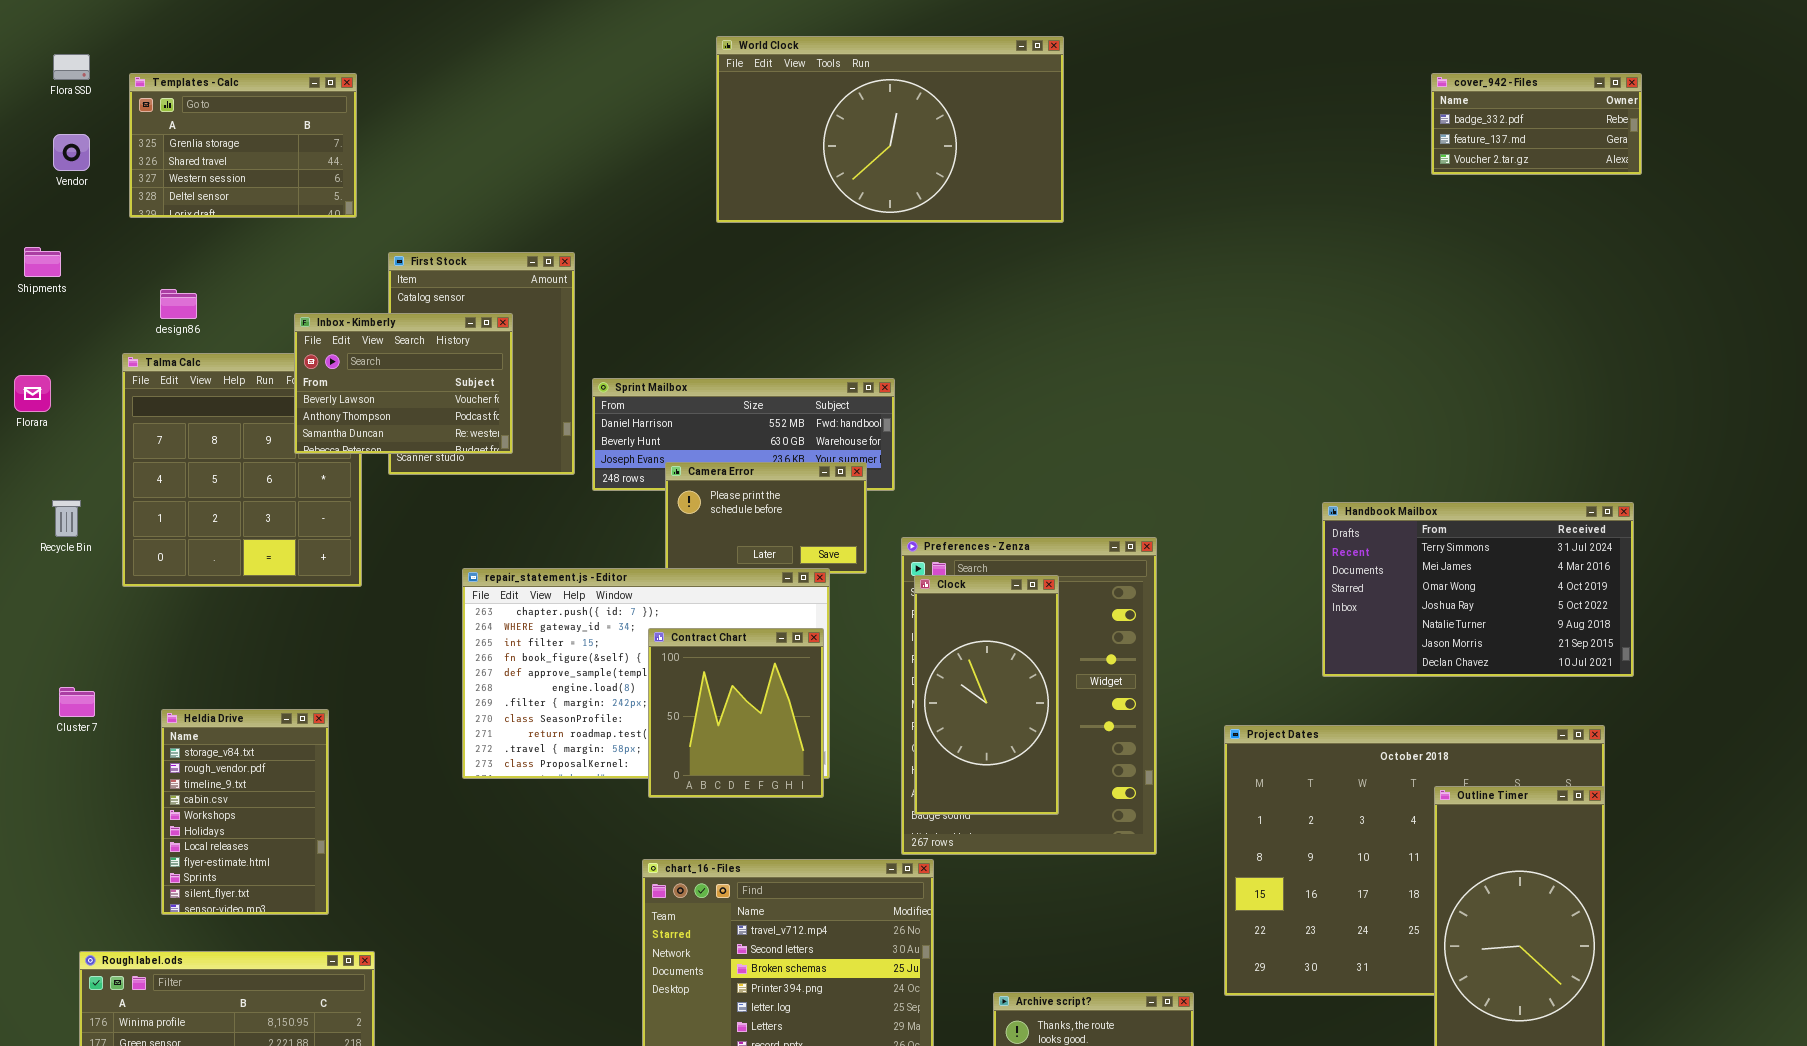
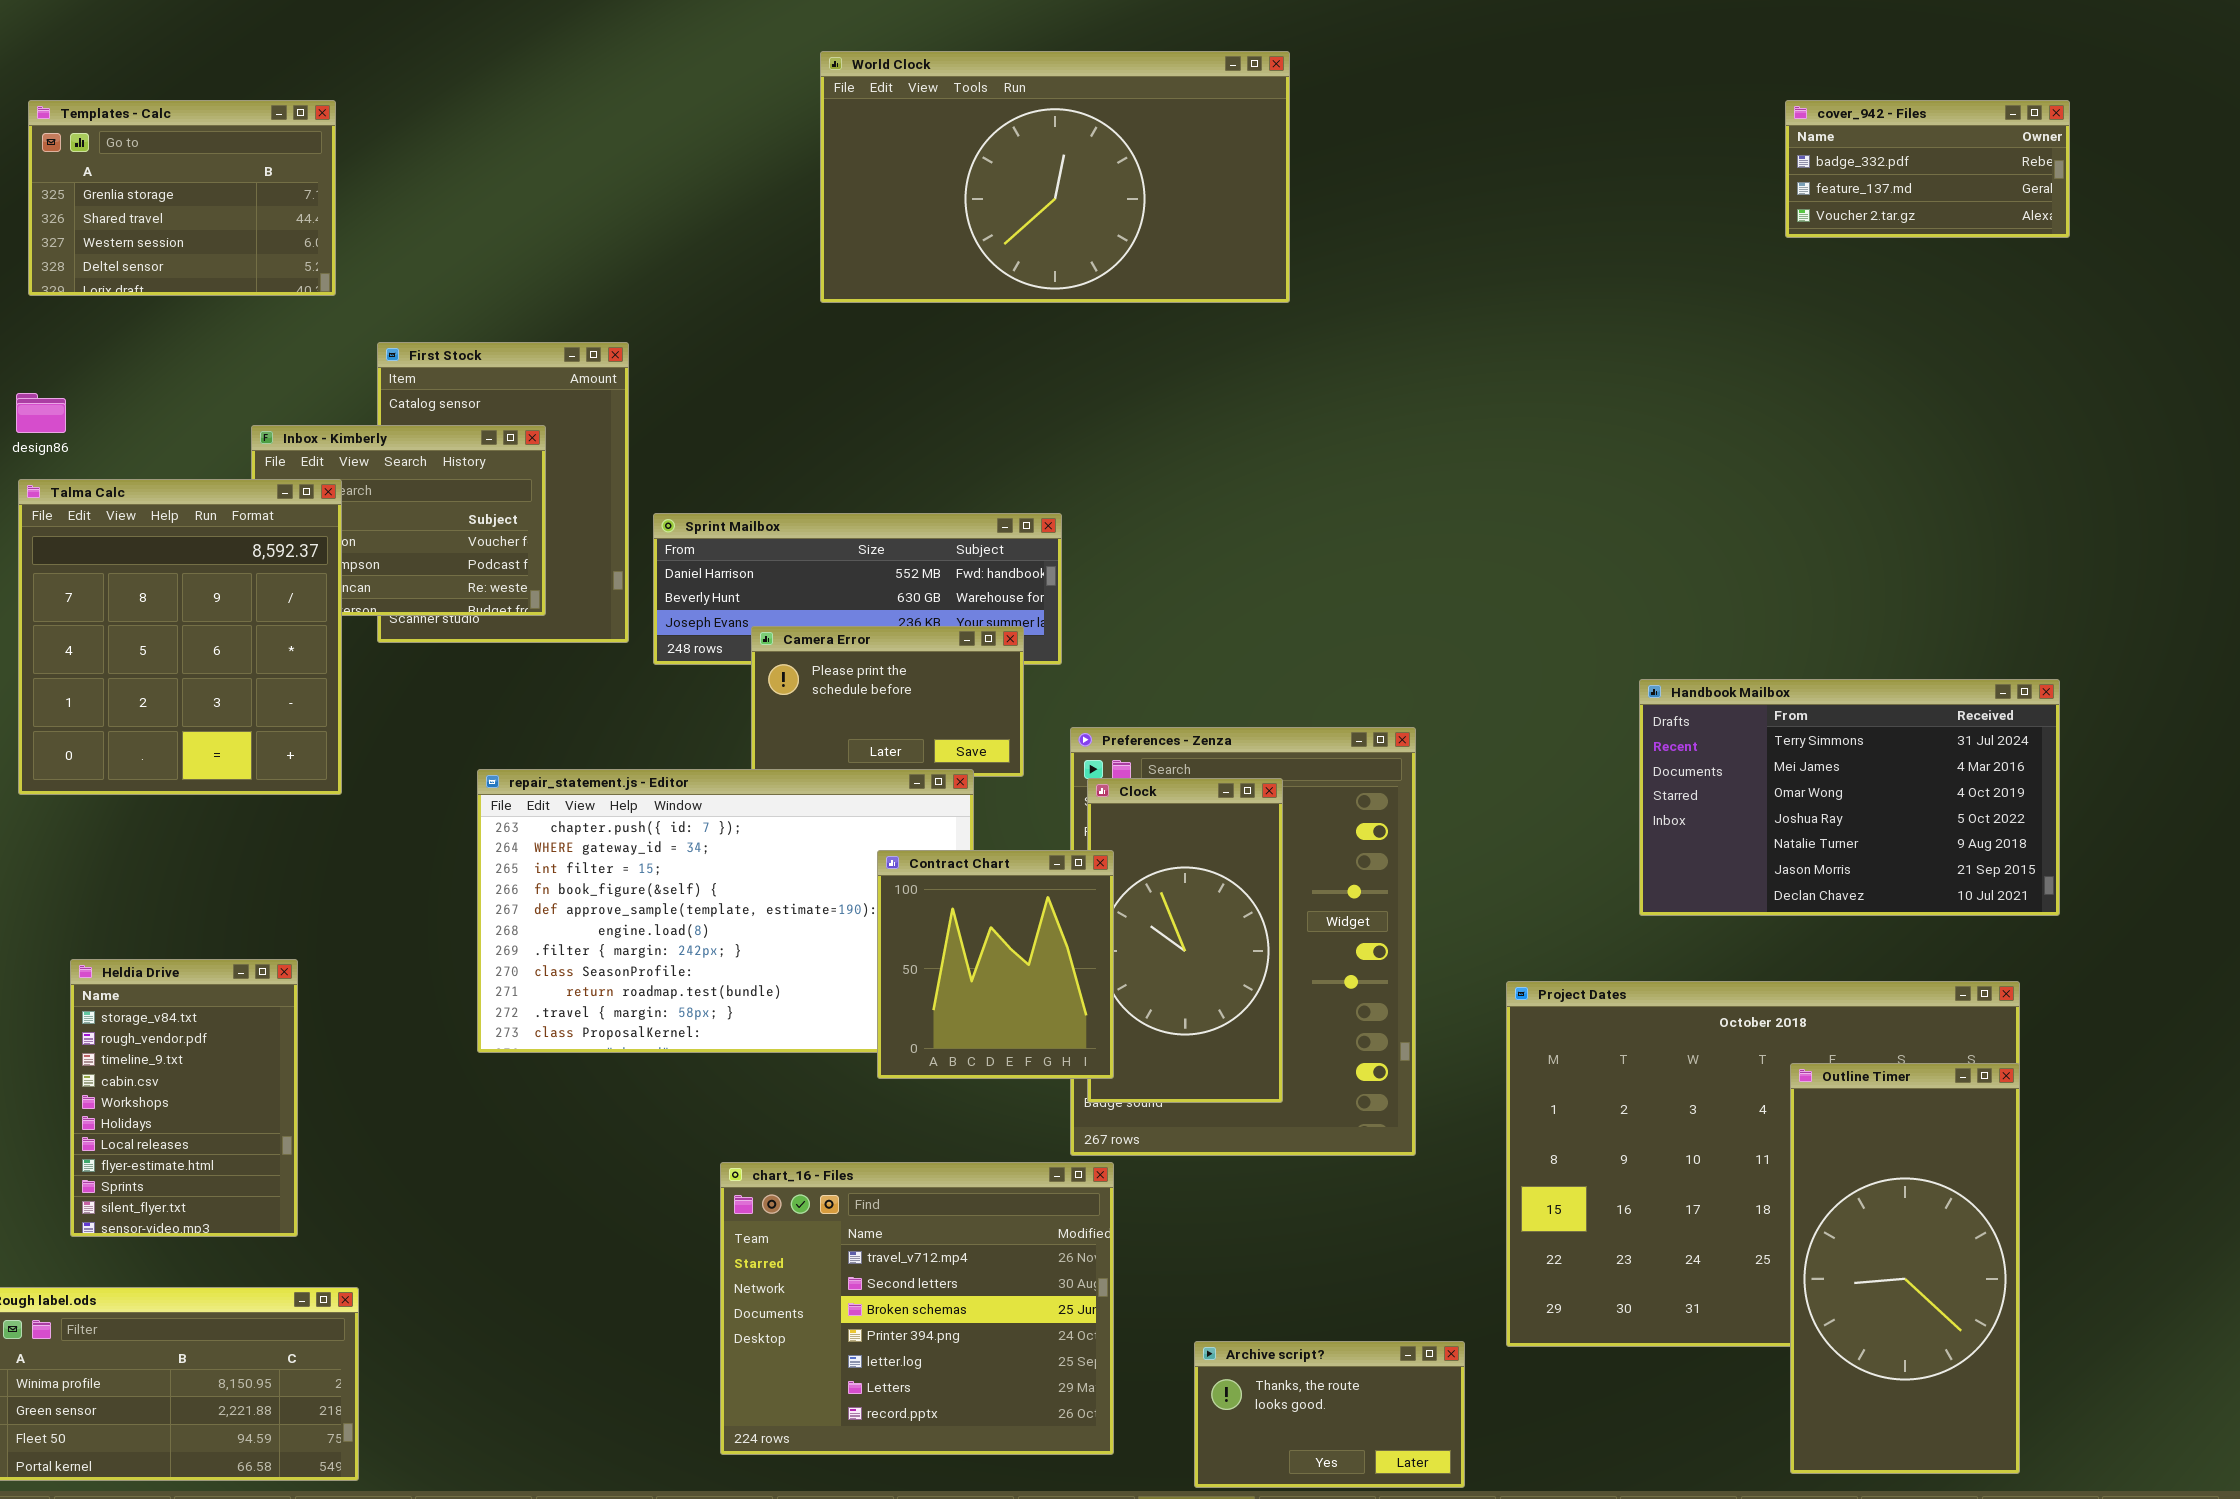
design86: [160,289,197,319] -> [16,393,66,433], moved
Talma Calc: [122,353,362,587] -> [18,479,342,795], raised
Contract Chart: [648,628,824,798] -> [877,850,1114,1079], moved

